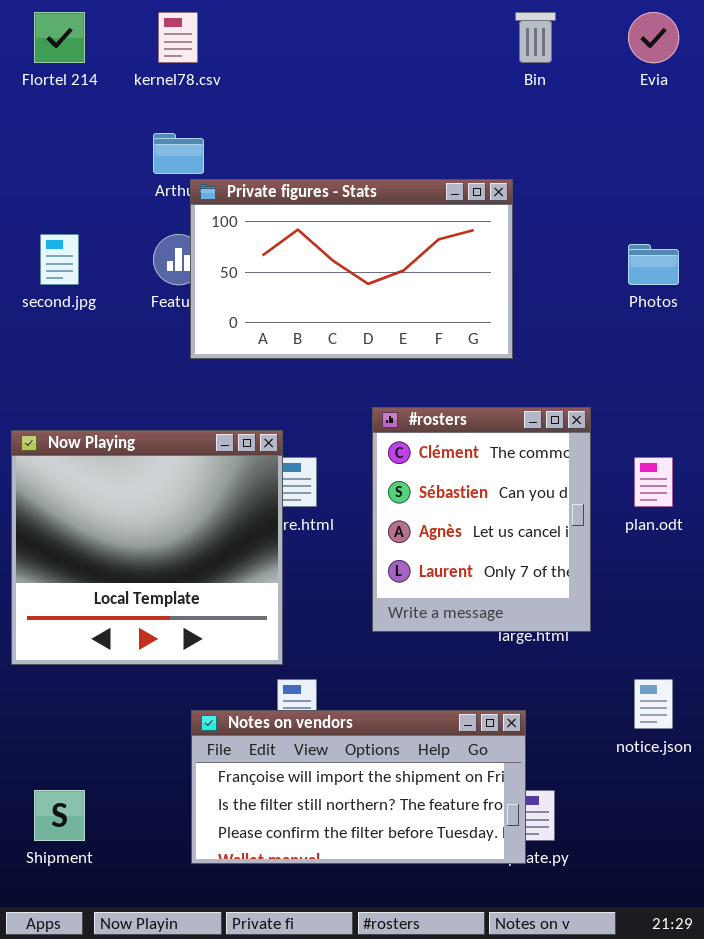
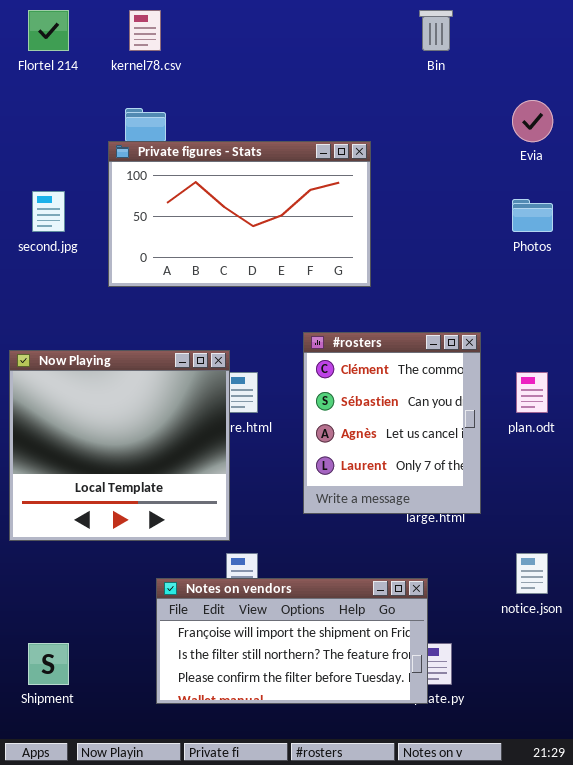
Evia: [628,12,679,63] -> [512,100,553,142], moved
Private figures - Stats: [190,179,513,359] -> [108,141,371,287], moved

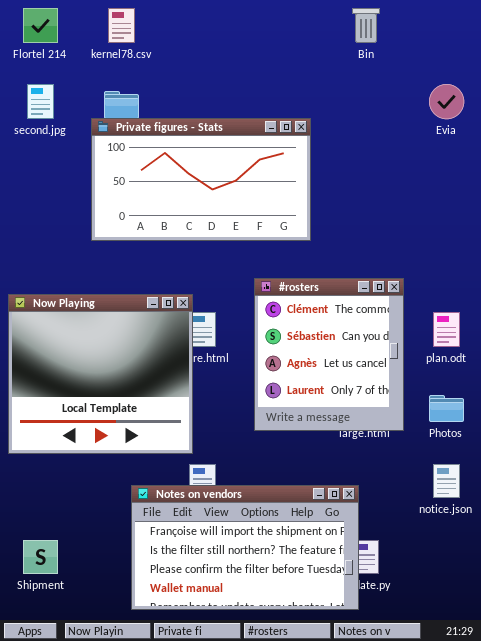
second.jpg: [32,191,65,232] -> [27,84,54,119], moved
Photos: [512,199,553,232] -> [429,395,464,422], moved
Notes on vendors: [156,578,428,704] -> [131,485,359,610], resized

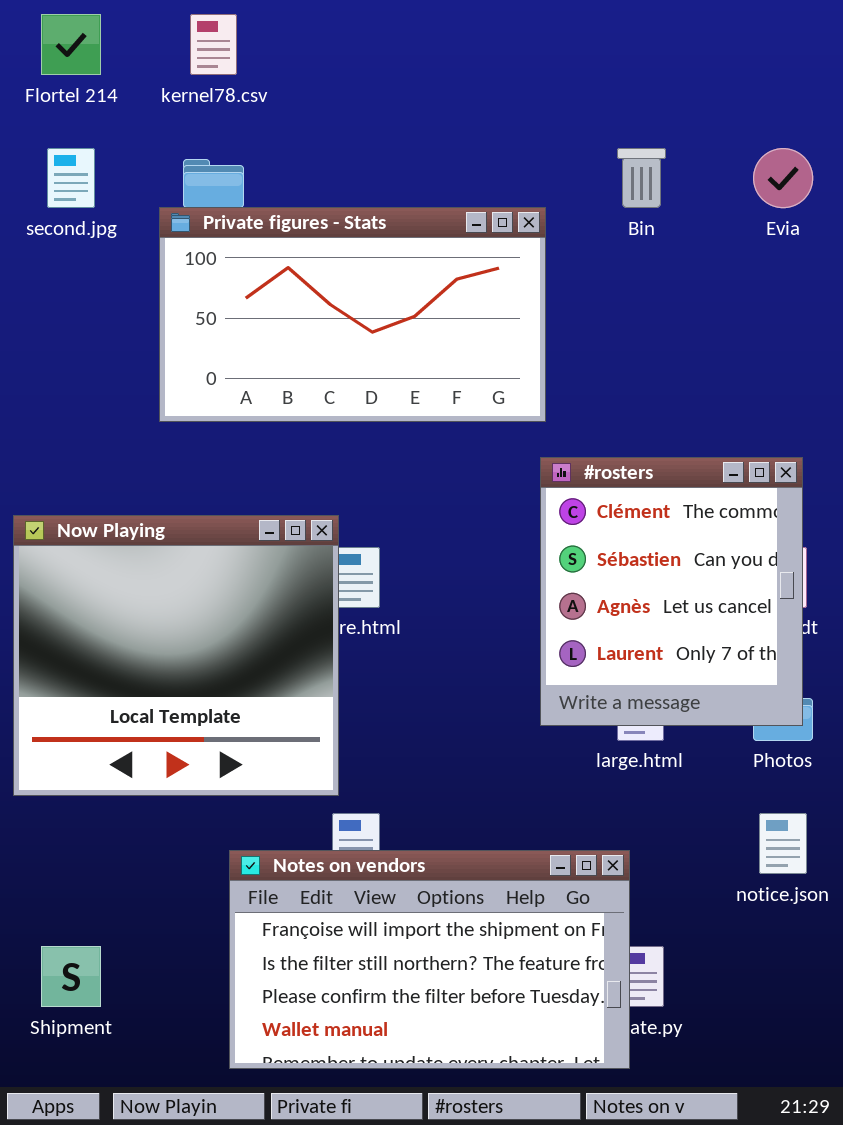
Bin: [352,8,380,43] -> [617,148,666,208], moved
#rosters: [254,278,404,431] -> [540,457,803,726], moved

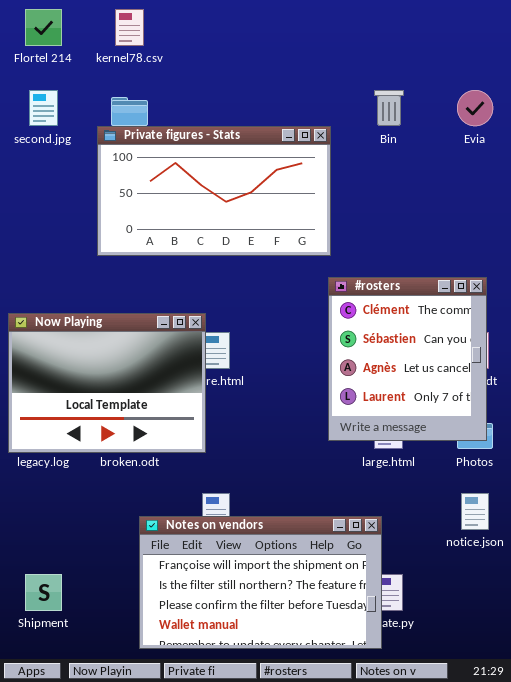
Now Playing: [13,515,339,796] -> [8,313,206,453], resized

